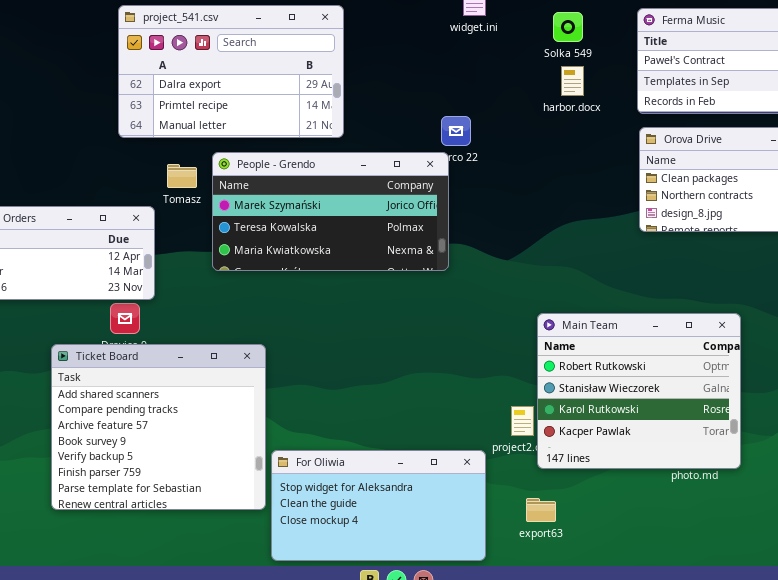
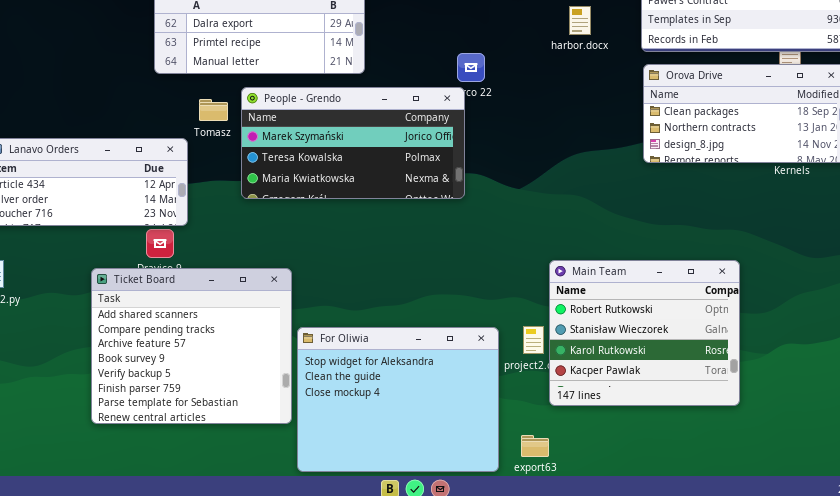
Main Team: [537,313,741,469] -> [549,260,740,406], moved
For Oliwia: [271,450,486,561] -> [297,327,499,472], resized
export63: [526,498,556,522] -> [521,435,549,457], moved

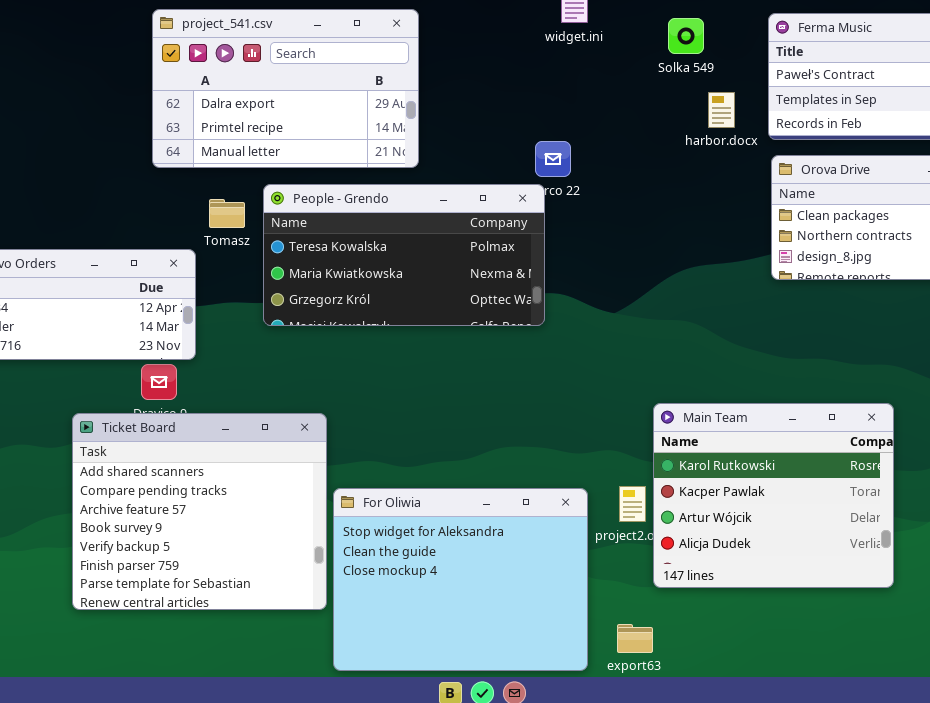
harbor.docx: [569,6,591,35] -> [708,92,735,128], moved
People - Grendo: [241,87,465,199] -> [263,184,545,326], scrolled down 1 row
Main Team: [549,260,740,406] -> [653,403,894,588], scrolled down 2 rows

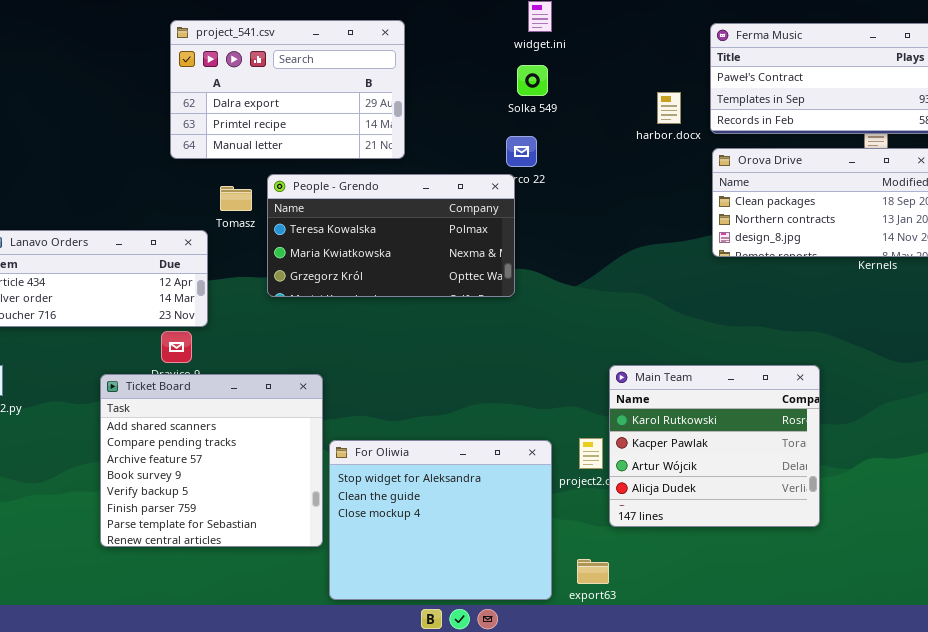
Solka 549: [668,18,704,54] -> [517,65,548,96], moved

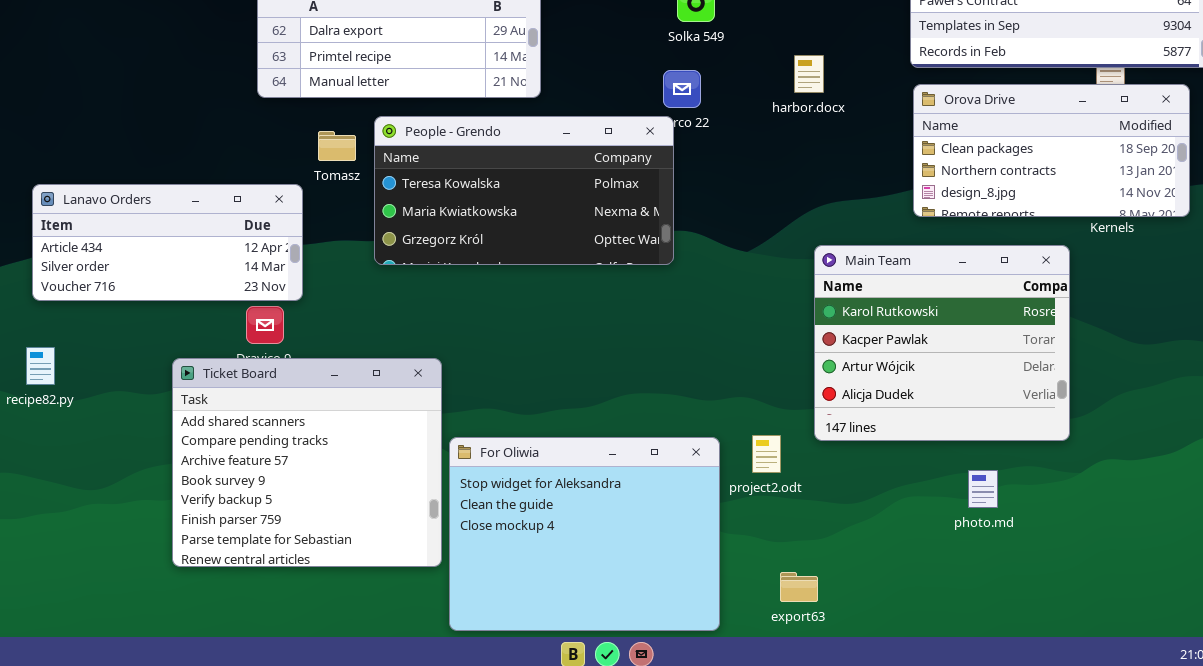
harbor.docx: [657,92,681,124] -> [794,55,824,93], moved
Main Team: [609,365,820,527] -> [814,245,1070,441], moved
export63: [577,559,609,584] -> [780,572,818,602], moved

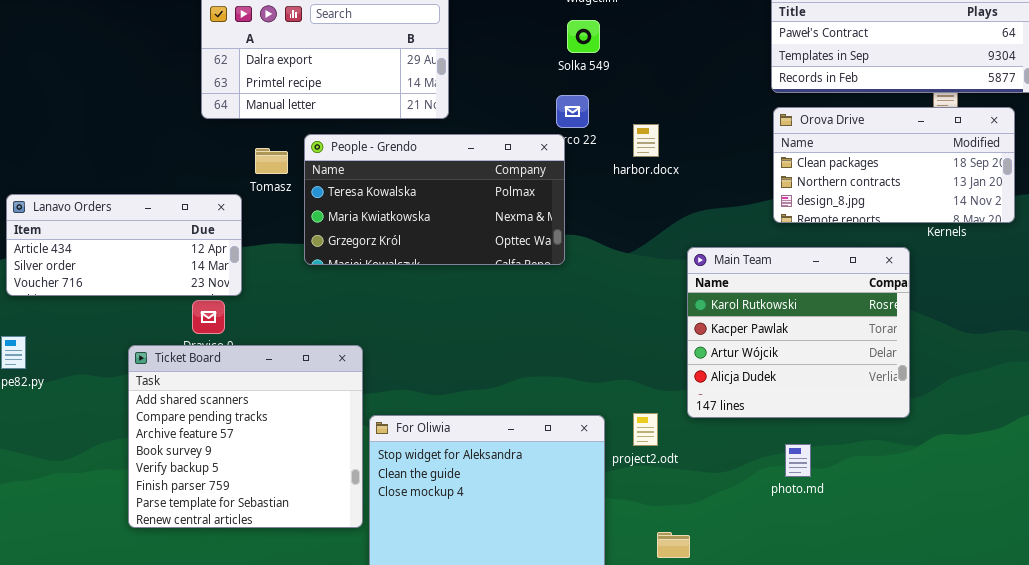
harbor.docx: [794,55,824,93] -> [633,124,659,157], moved
photo.md: [968,470,998,508] -> [785,444,811,477], moved

